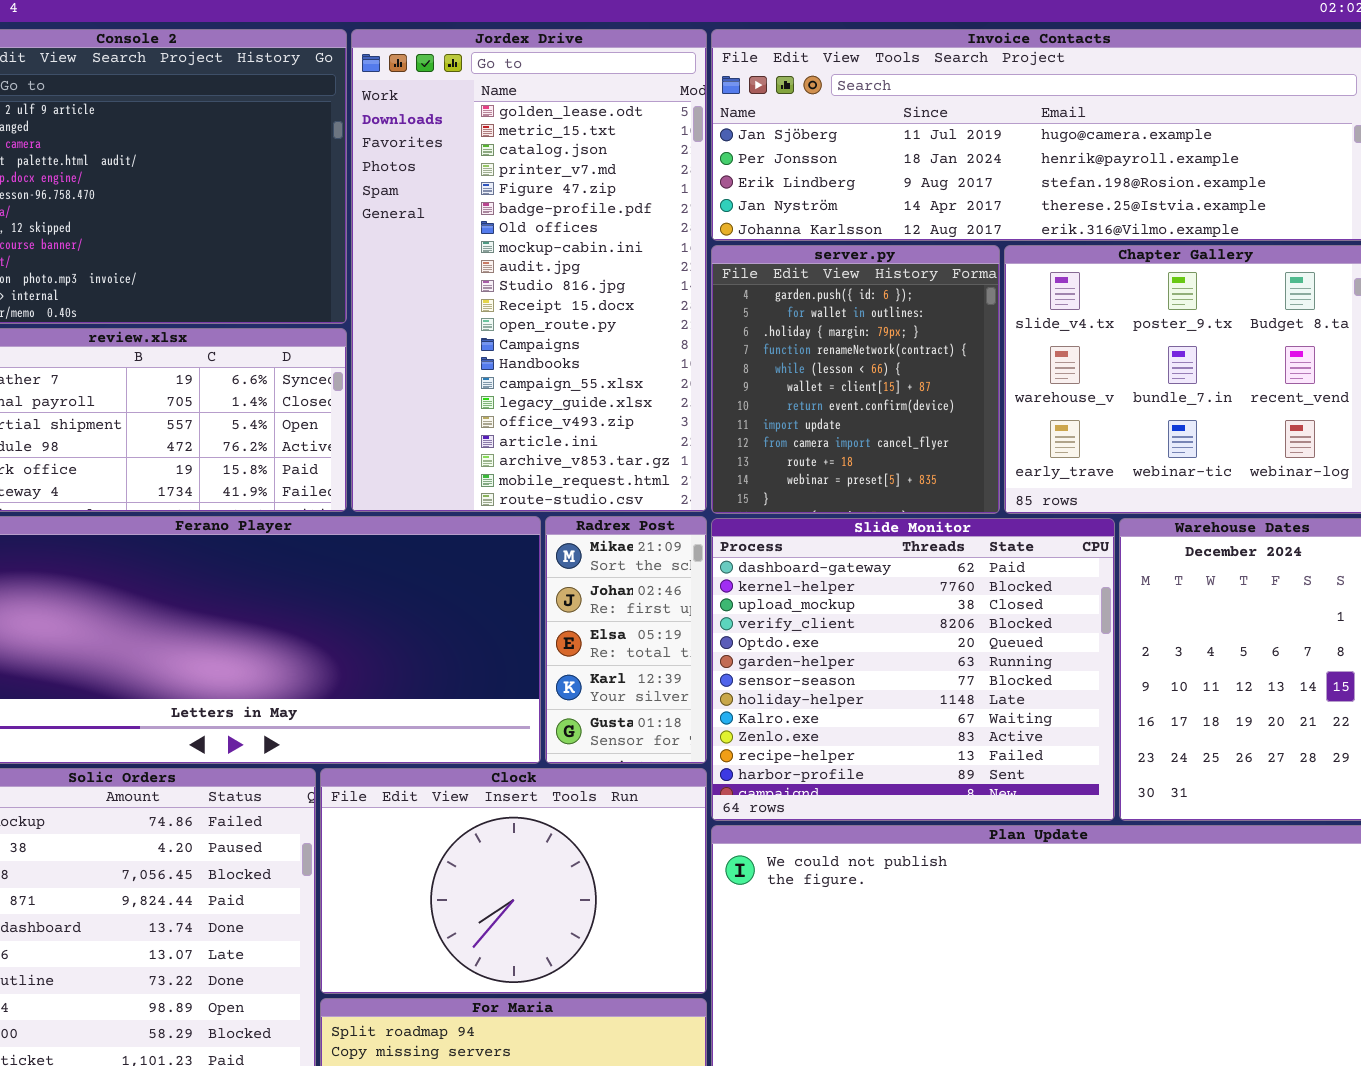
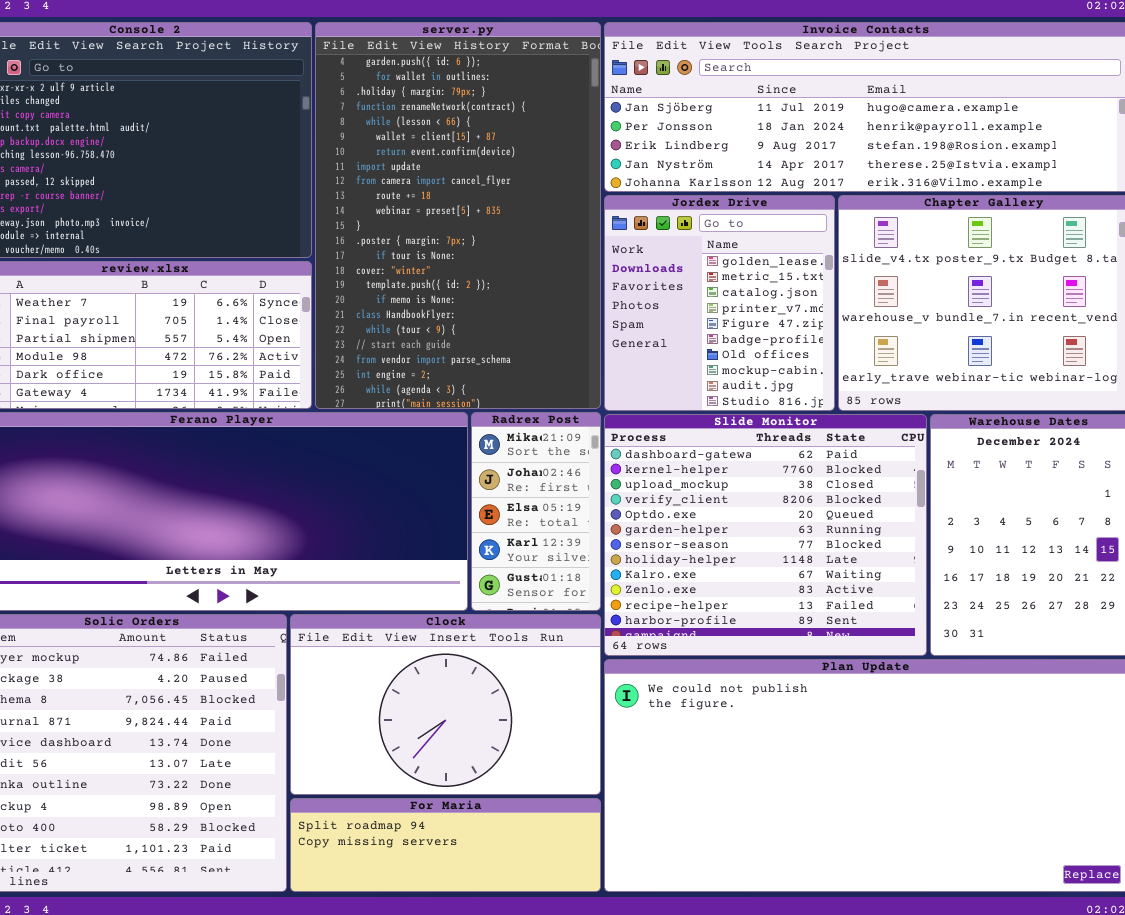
Jordex Drive: [351,29,707,512] -> [604,195,835,411], moved, resized
server.py: [711,245,1000,514] -> [315,22,601,409], moved, resized

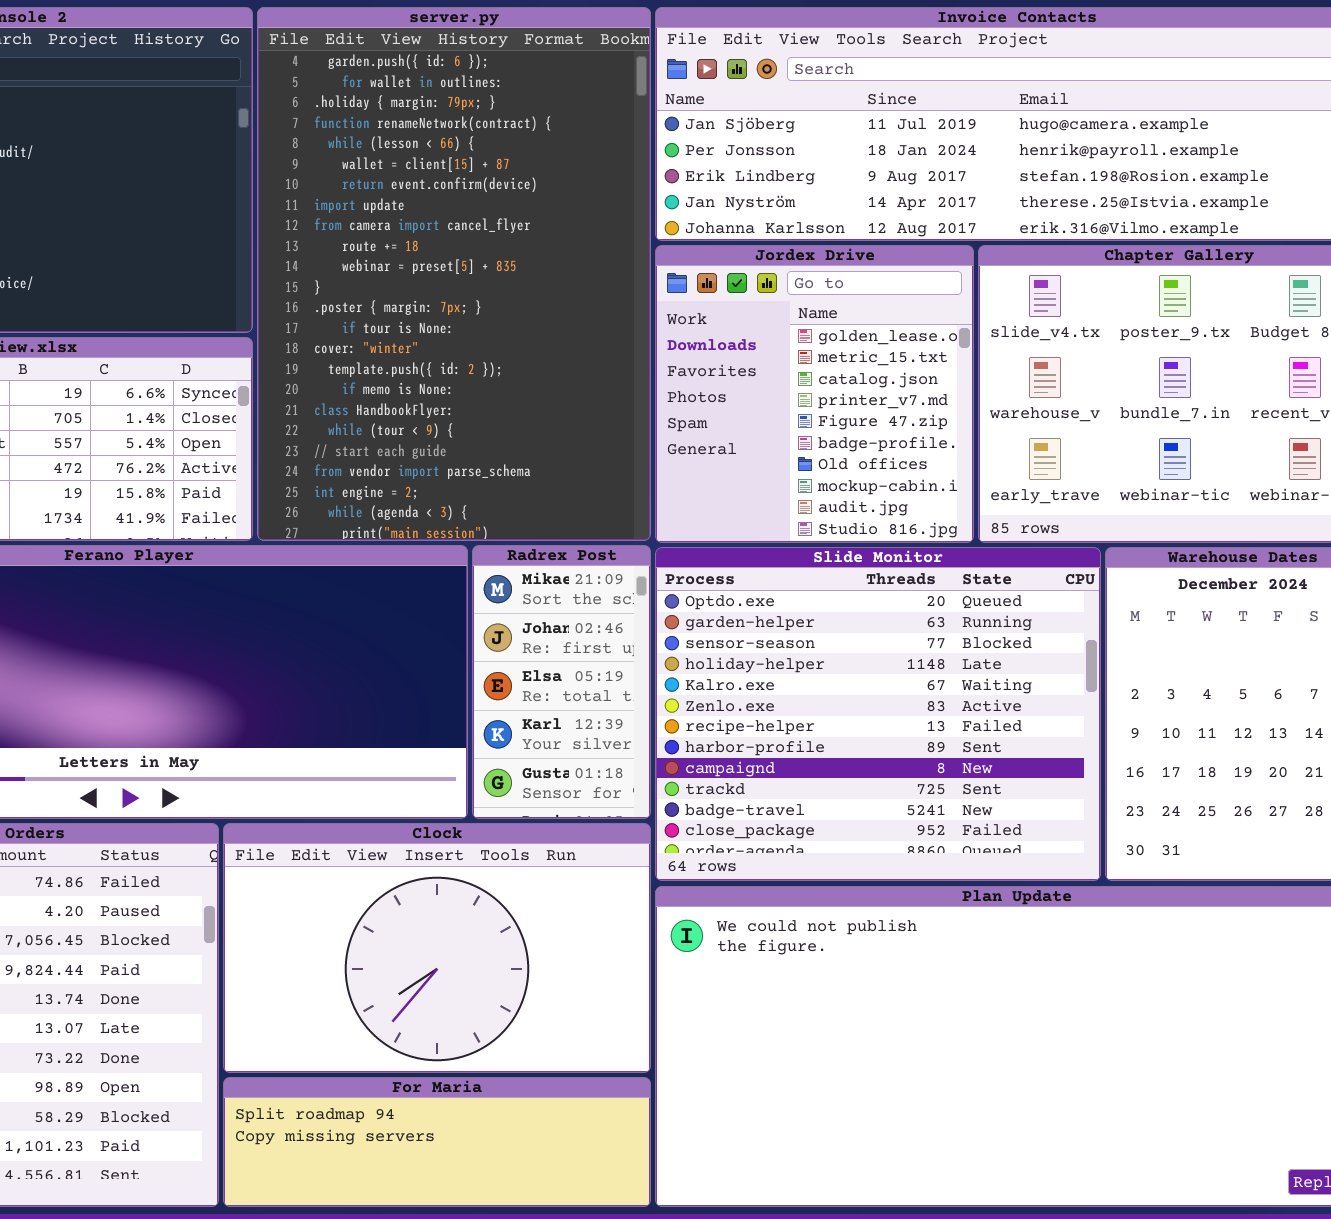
Slide Monitor: [604,414,927,656] -> [655,547,1101,881], scrolled down 4 rows

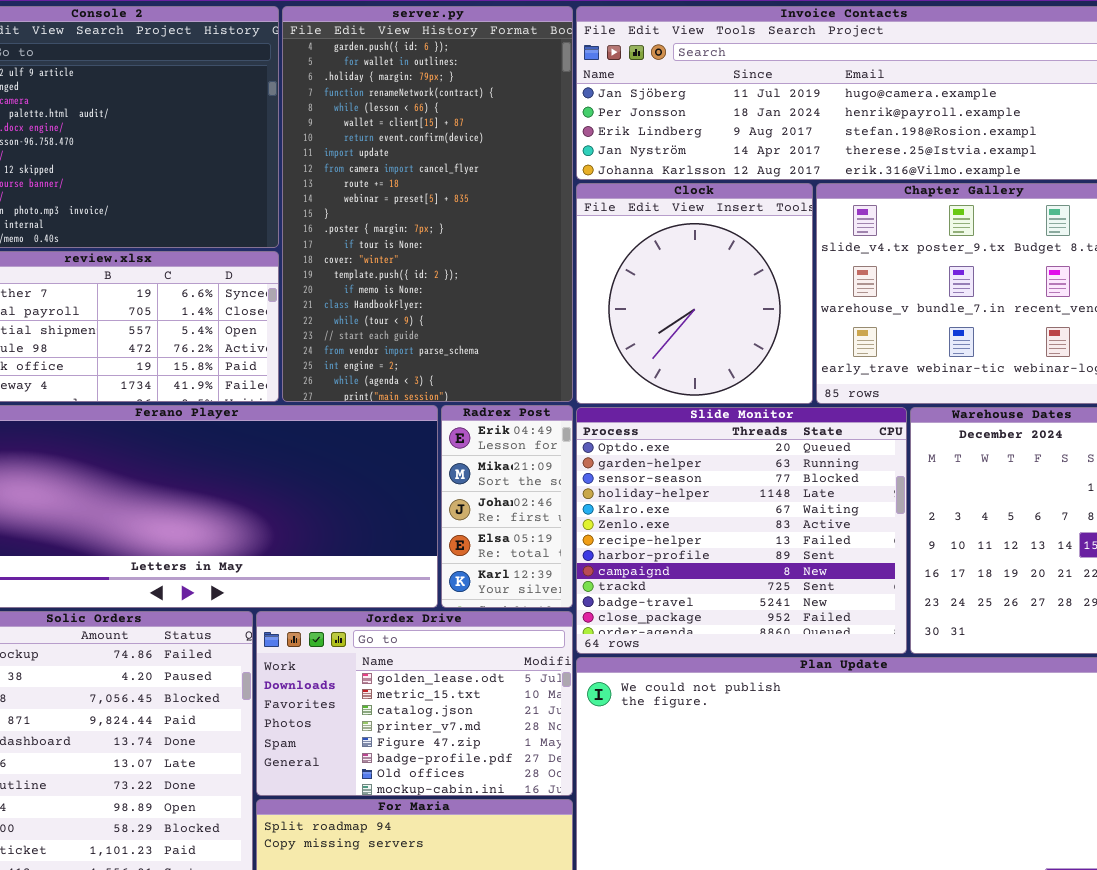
Jordex Drive: [655,245,974,543] -> [256,611,573,796], moved, resized
Radrex Post: [472,545,651,819] -> [441,405,573,608], scrolled up 1 row
Clock: [223,823,651,1073] -> [576,183,813,404], moved, resized

